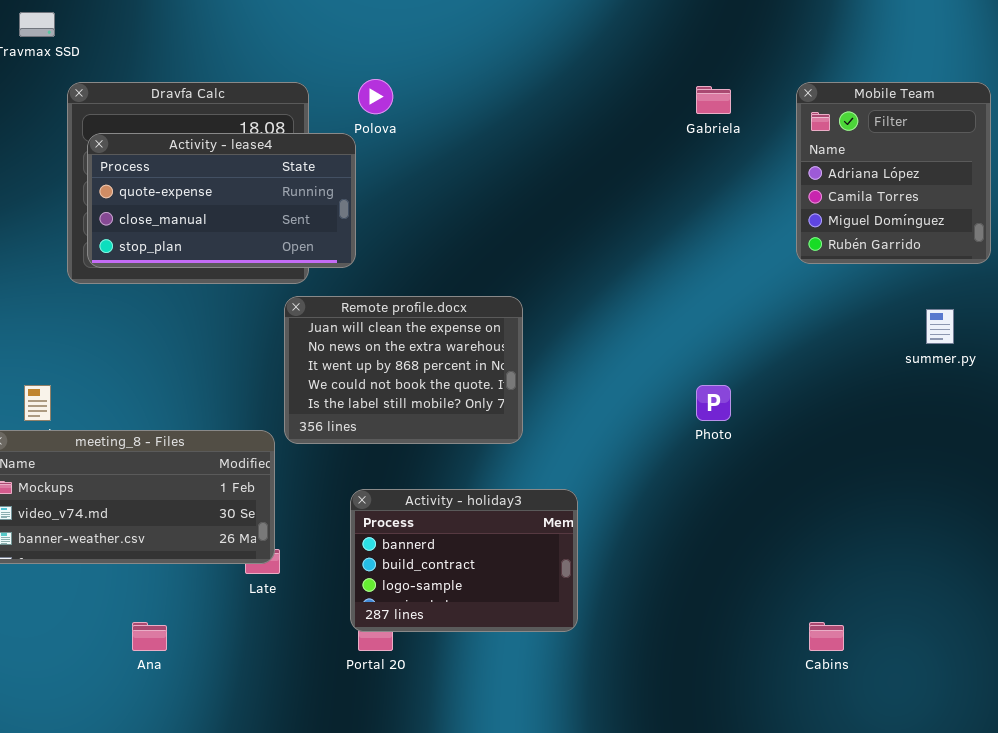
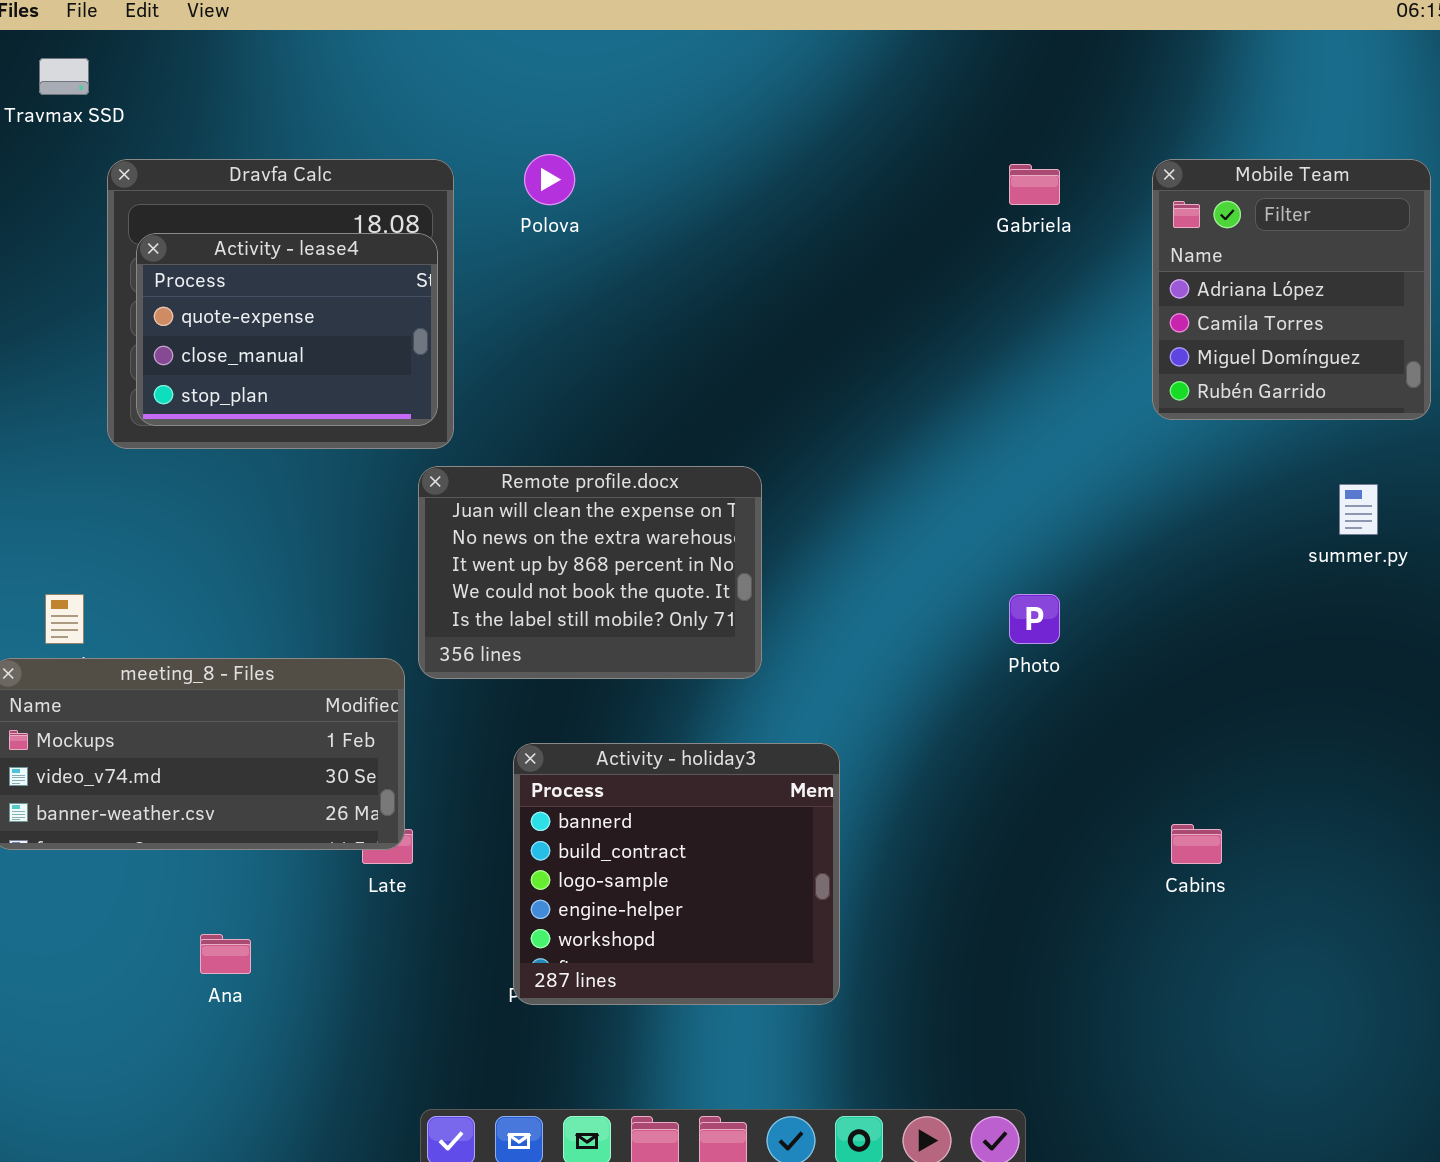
Activity - lease4: [87,133,356,268] -> [136,233,438,426], resized
Activity - holiday3: [350,489,578,632] -> [513,743,840,1005], resized
Cabins: [809,622,844,651] -> [1171,824,1222,864], moved

